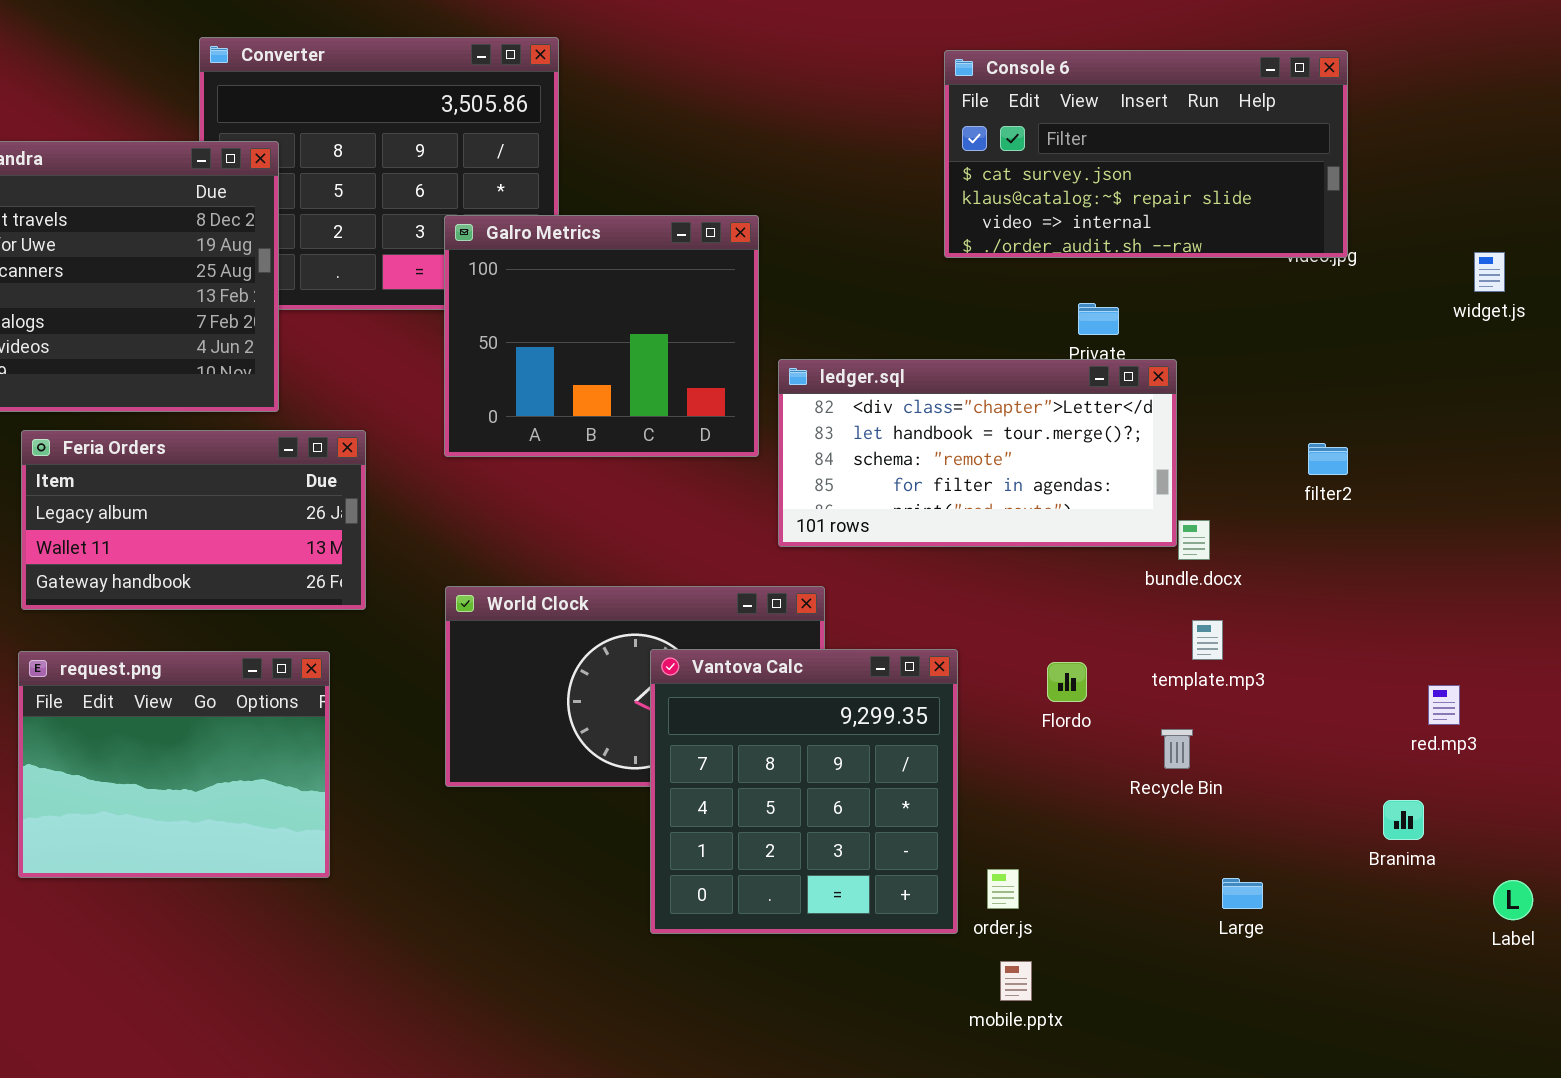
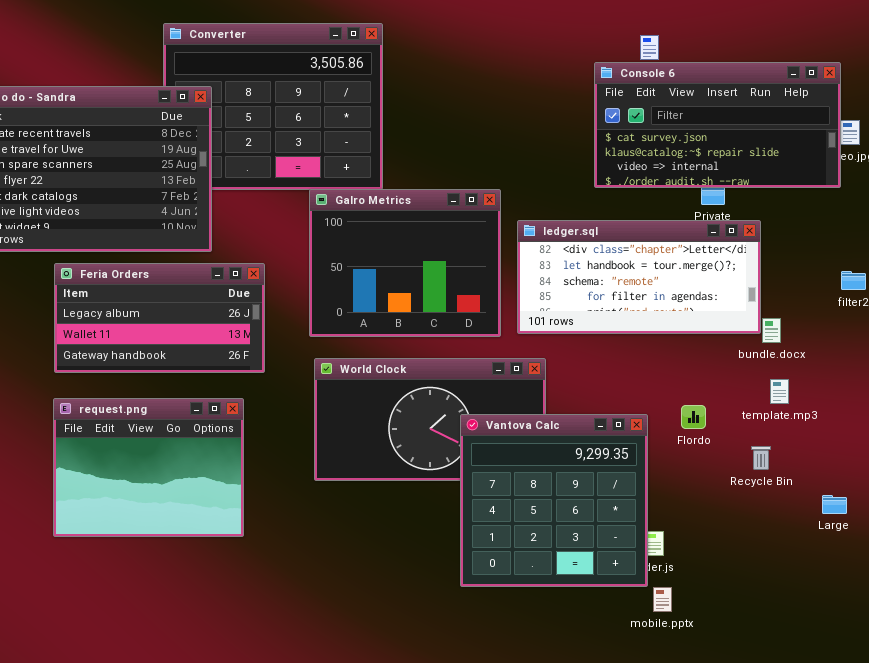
Console 6: [944,50,1348,258] -> [594,62,841,188], moved
Galro Metrics: [444,215,759,457] -> [309,189,501,337], moved
Vantova Calc: [650,649,958,934] -> [460,414,648,587], moved
Large: [1222,878,1263,909] -> [822,495,847,514], moved

